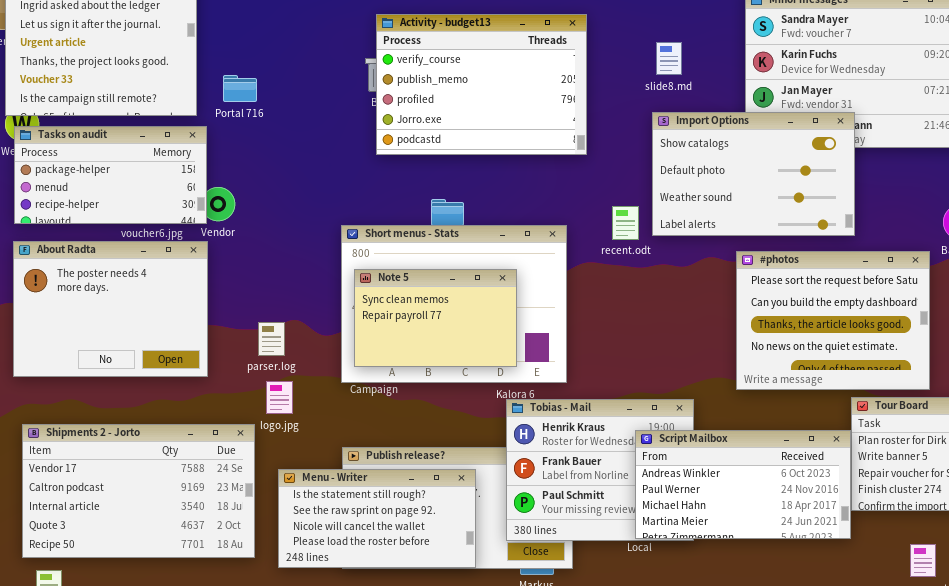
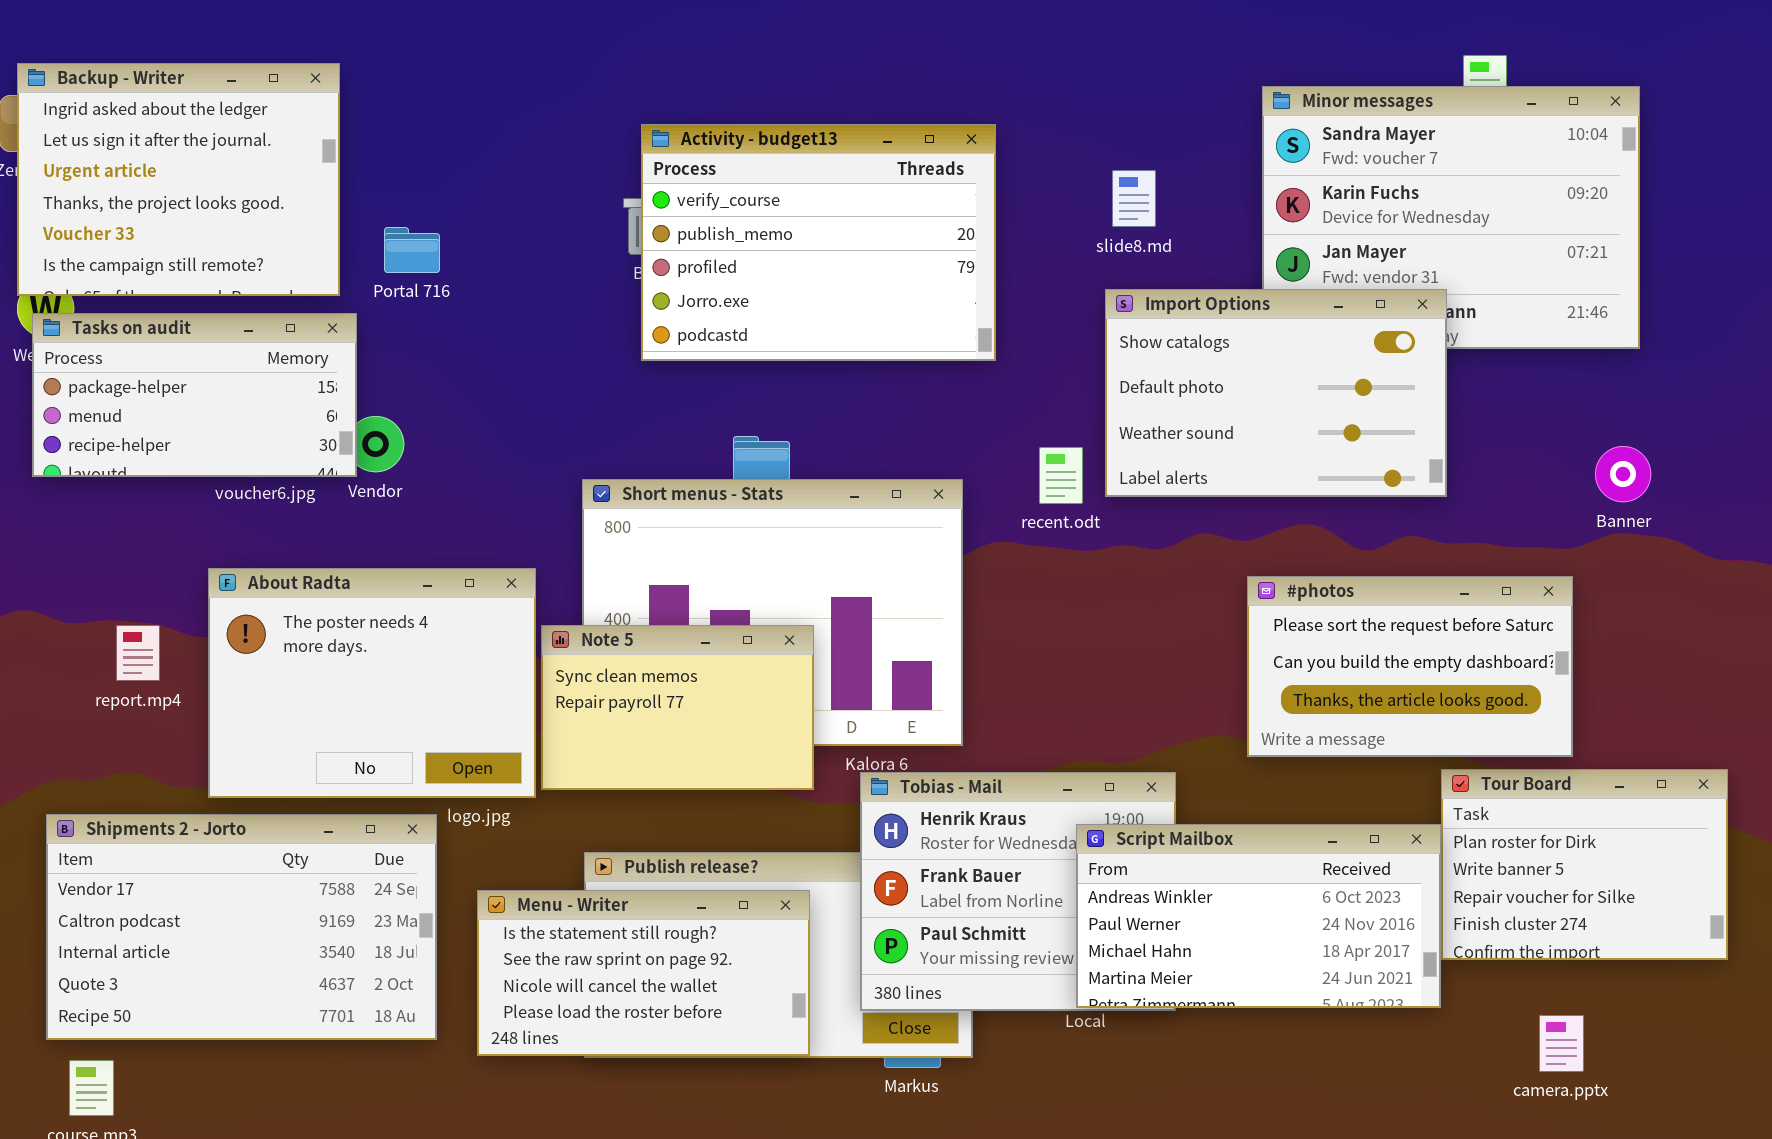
About Radta: [13,241,208,377] -> [208,568,536,798], moved
#photos: [736,251,930,390] -> [1247,576,1573,757], resized
Note 5: [354,269,517,367] -> [541,625,814,790], moved

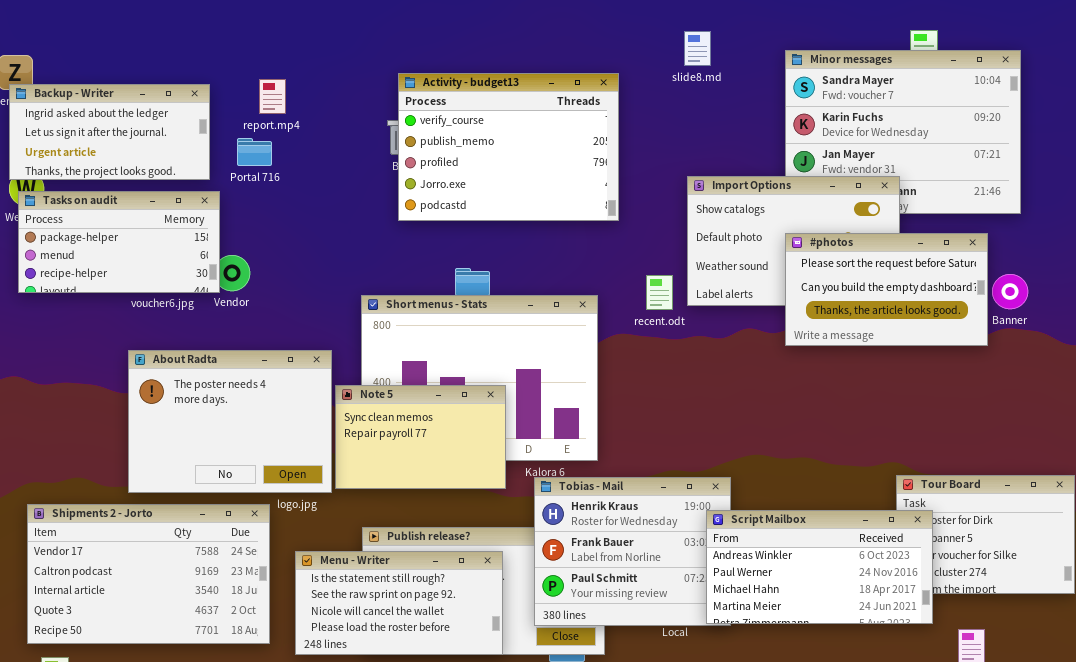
Backup - Writer: [17,63,340,296] -> [9,84,210,180], resized
slide8.md: [1112,170,1156,227] -> [684,31,711,66], moved
#photos: [1247,576,1573,757] -> [785,233,988,346], moved
report.mp4: [116,625,160,681] -> [259,79,286,114], moved
Script Mailbox: [1076,824,1441,1008] -> [706,510,933,624], moved

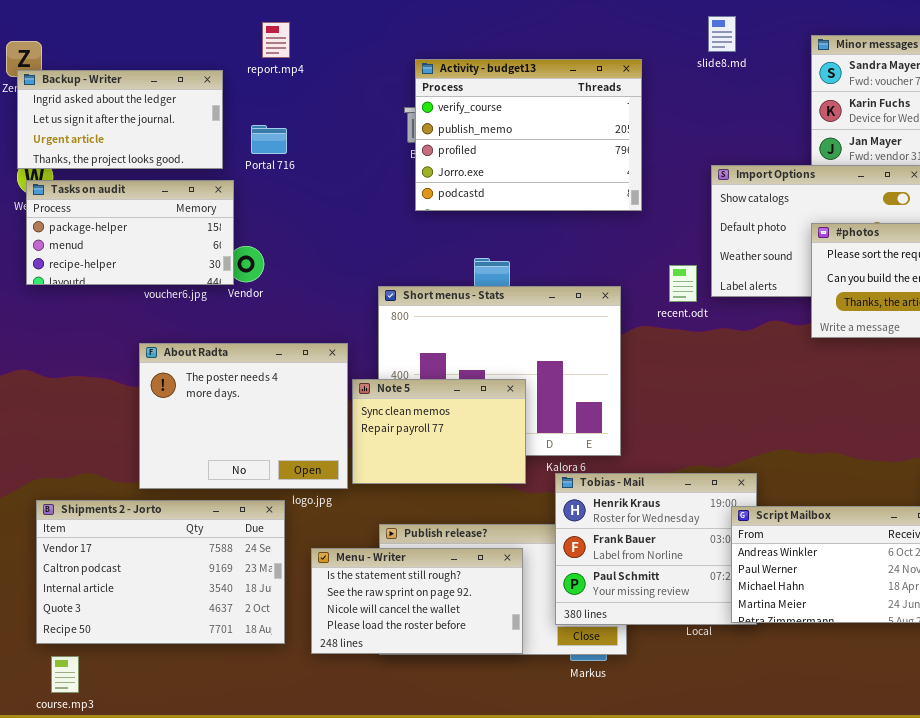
report.mp4: [259,79,286,114] -> [262,22,290,58], moved

